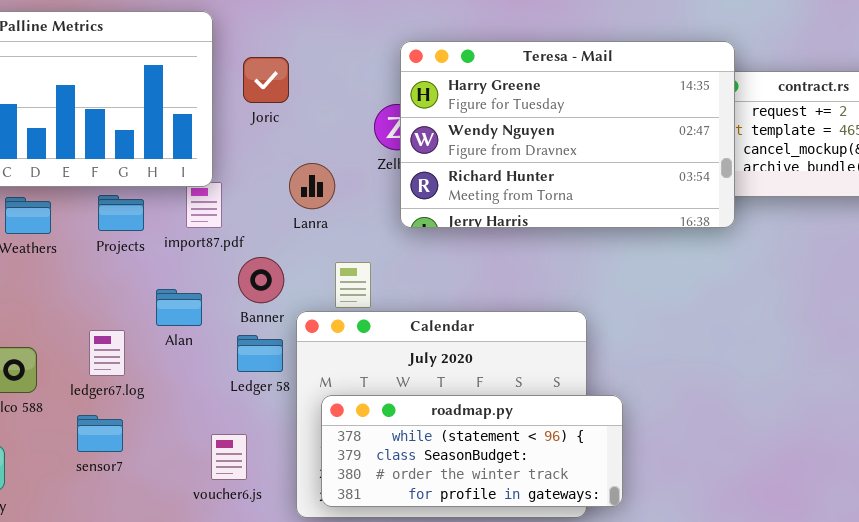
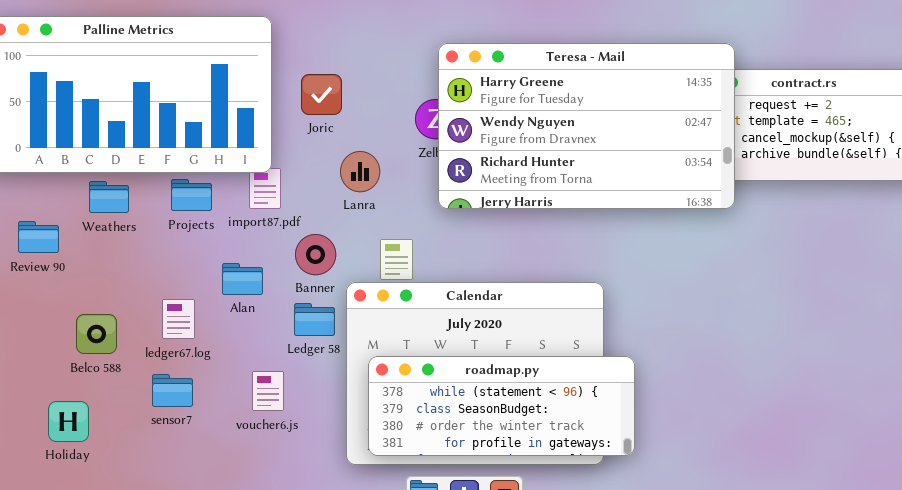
Joric: [243,57,289,103] -> [301,74,342,115], moved
voucher6.js: [211,434,247,480] -> [252,371,284,411], moved

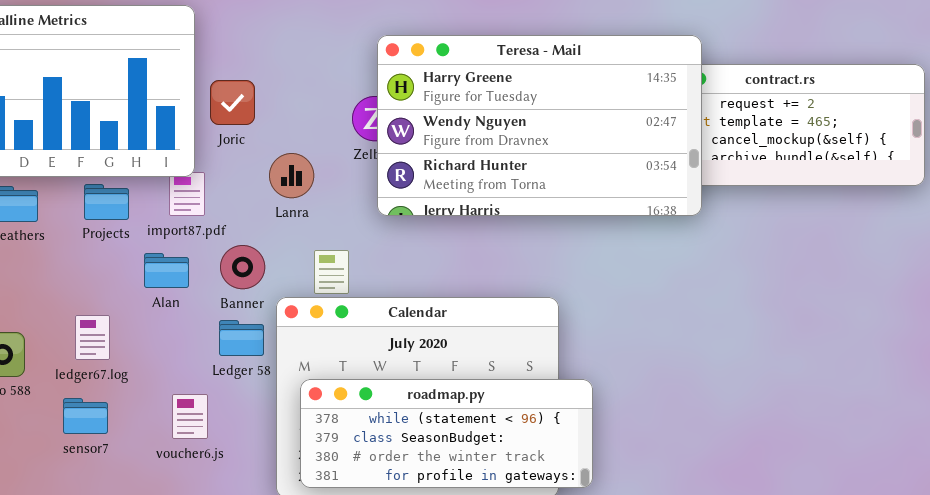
Joric: [301,74,342,115] -> [210,80,255,125], moved
Alan: [222,263,263,295] -> [144,253,189,288], moved

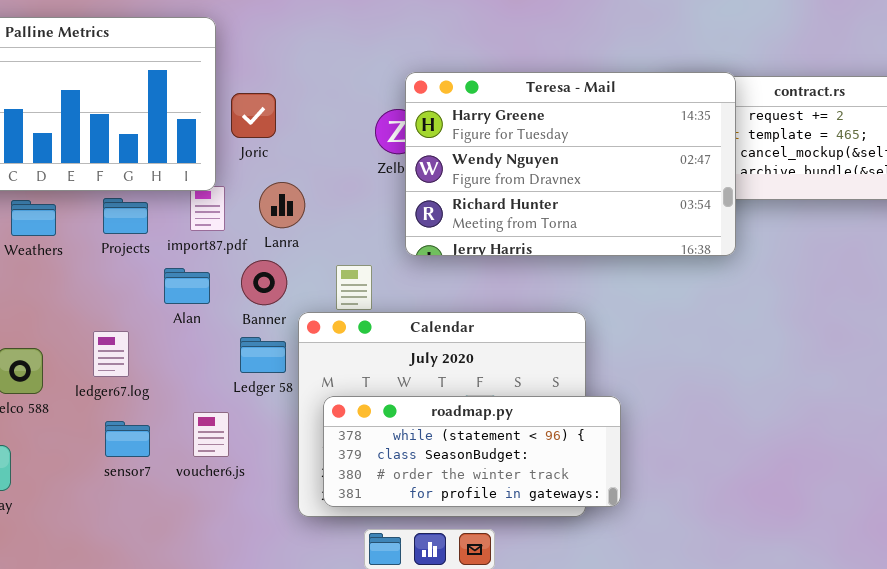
Teresa - Mail: [377,35,702,216] -> [405,72,736,256], moved
Lanra: [269,153,314,198] -> [259,182,305,228], moved
sensor7: [63,398,108,434] -> [105,421,150,457], moved

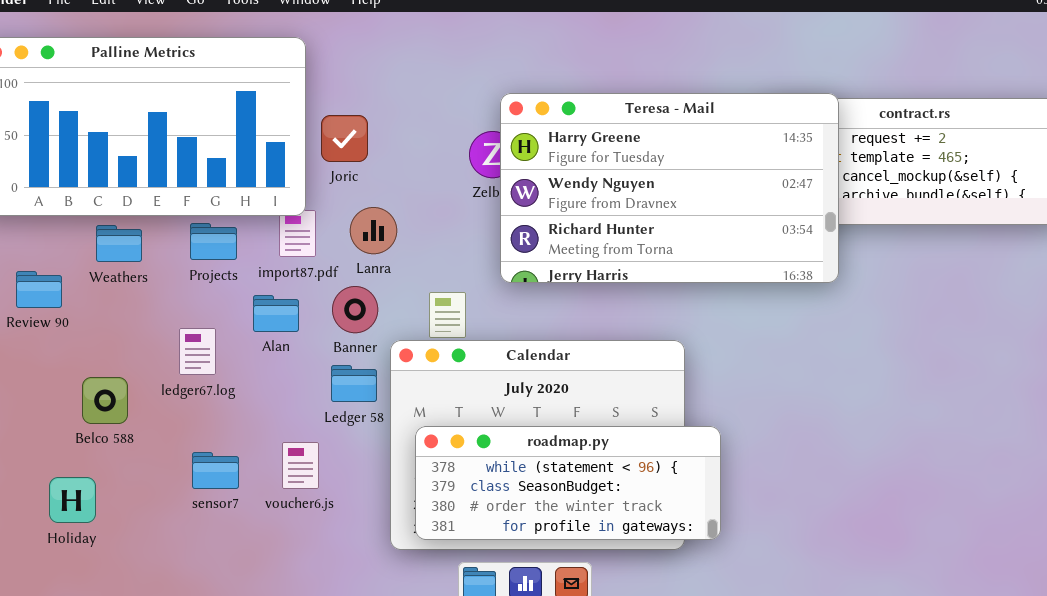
ledger67.log: [93,331,129,377] -> [179,328,216,375], moved

